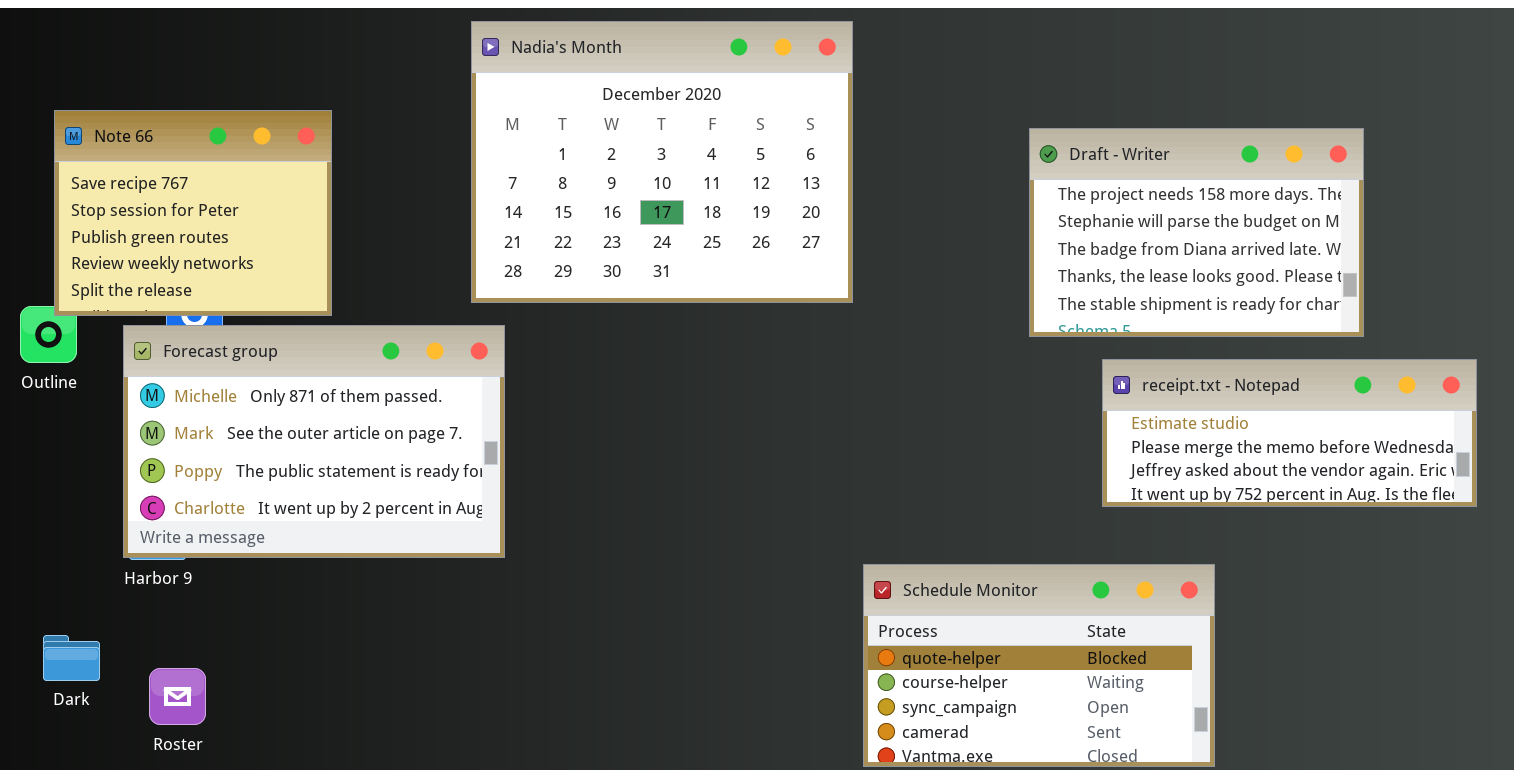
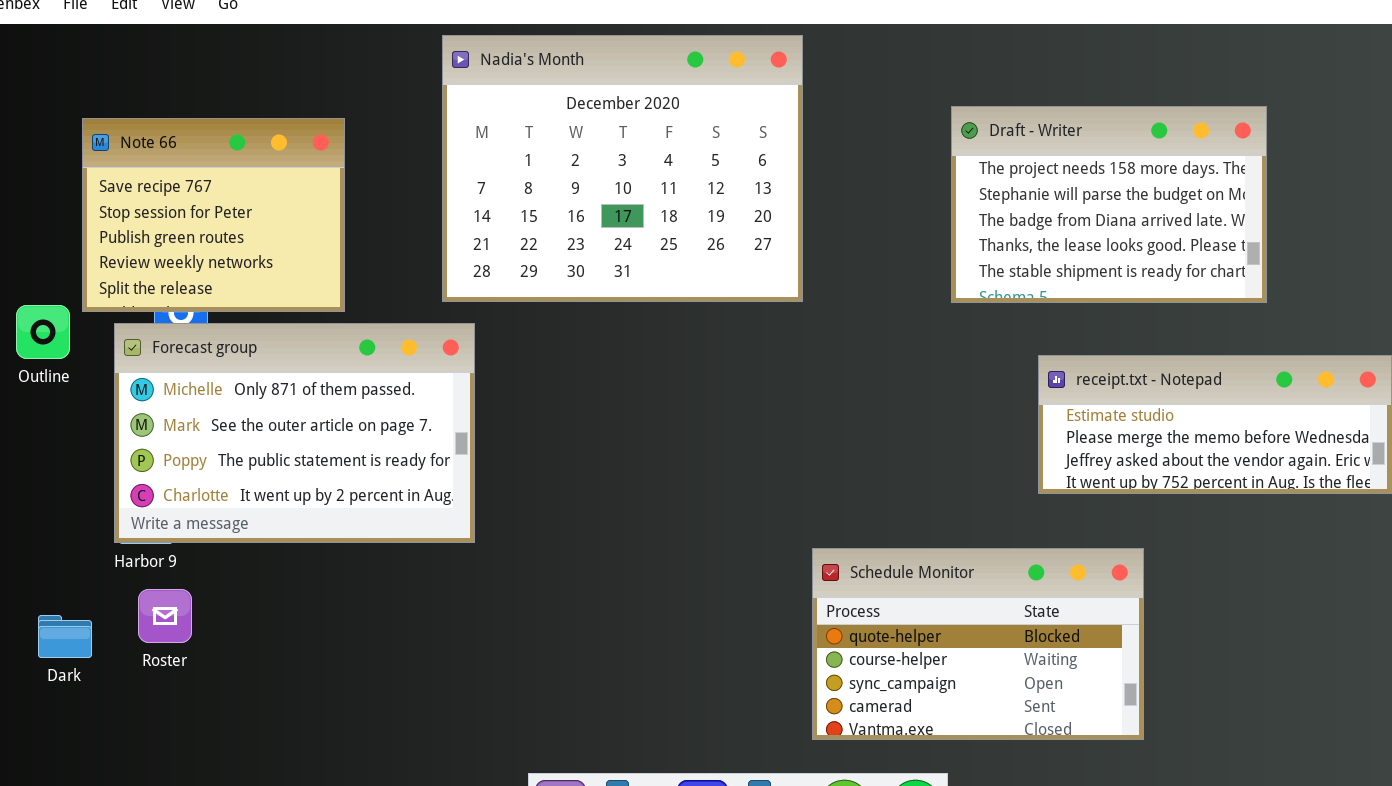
Note 66: [54,110,332,316] -> [82,118,345,312], moved
Draft - Writer: [1029,128,1364,337] -> [951,106,1267,303], moved
Roster: [149,668,206,725] -> [138,589,192,643], moved

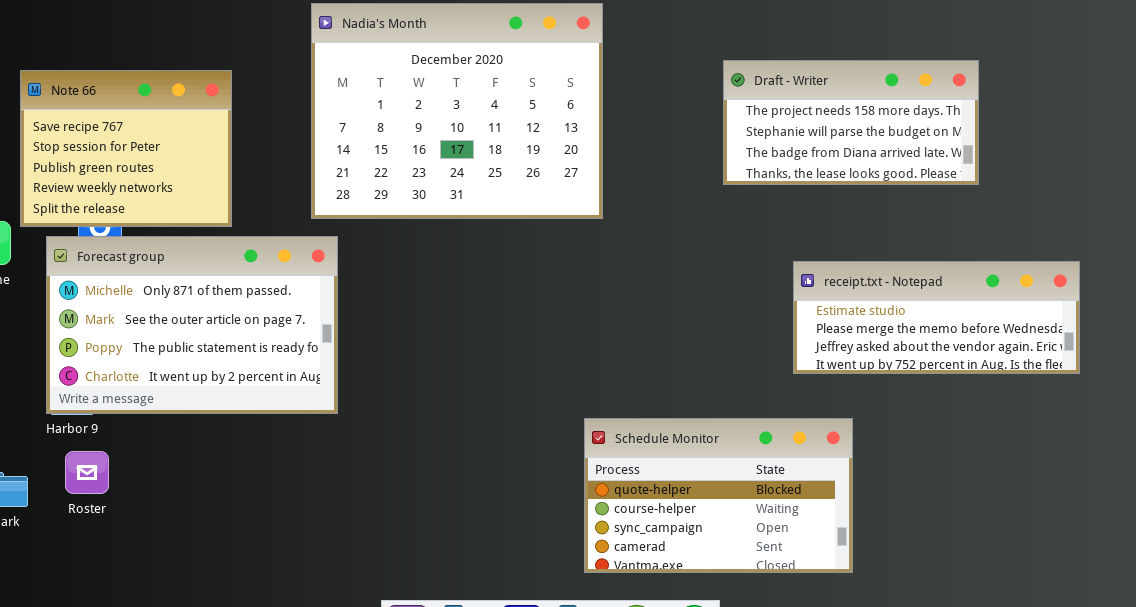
Draft - Writer: [951,106,1267,303] -> [723,60,979,185], resized
Schedule Monitor: [812,548,1144,740] -> [584,418,853,573], moved

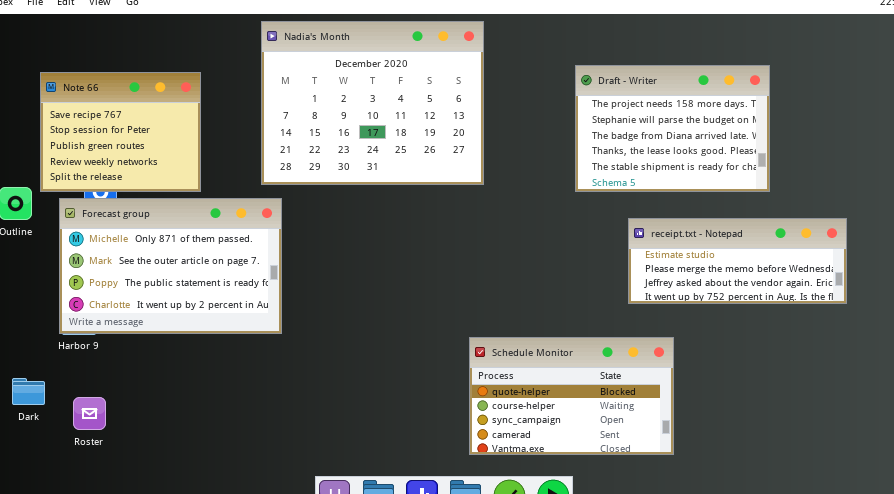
Draft - Writer: [723,60,979,185] -> [575,65,770,192], resized
Roster: [65,451,109,494] -> [73,397,106,430], moved

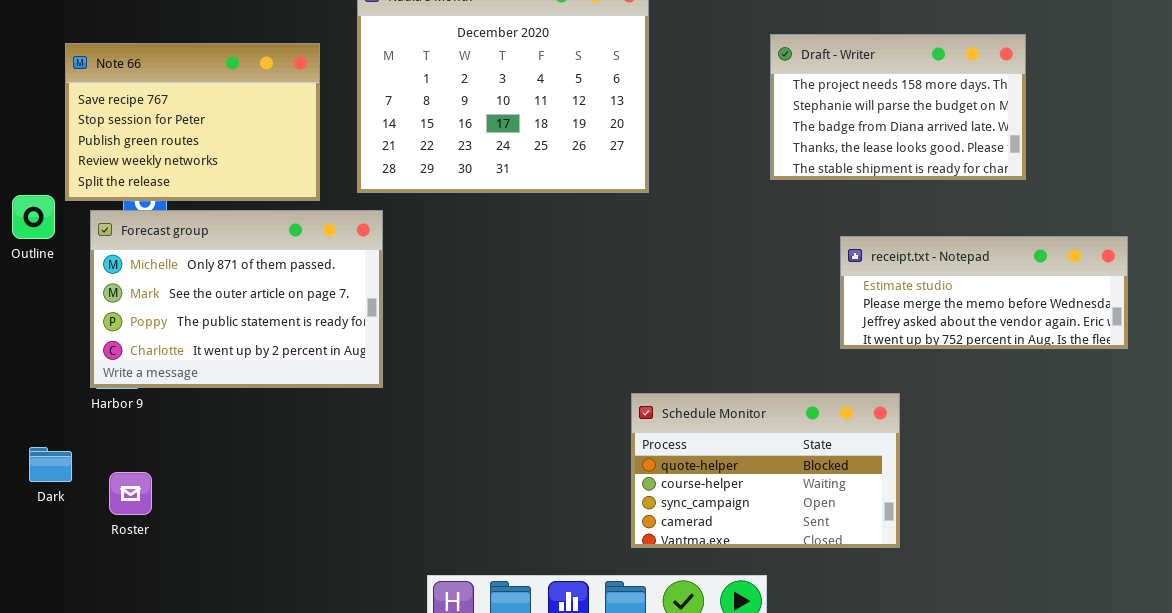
Draft - Writer: [575,65,770,192] -> [770,34,1026,180], resized
Note 66: [40,72,201,192] -> [65,43,320,201], resized

